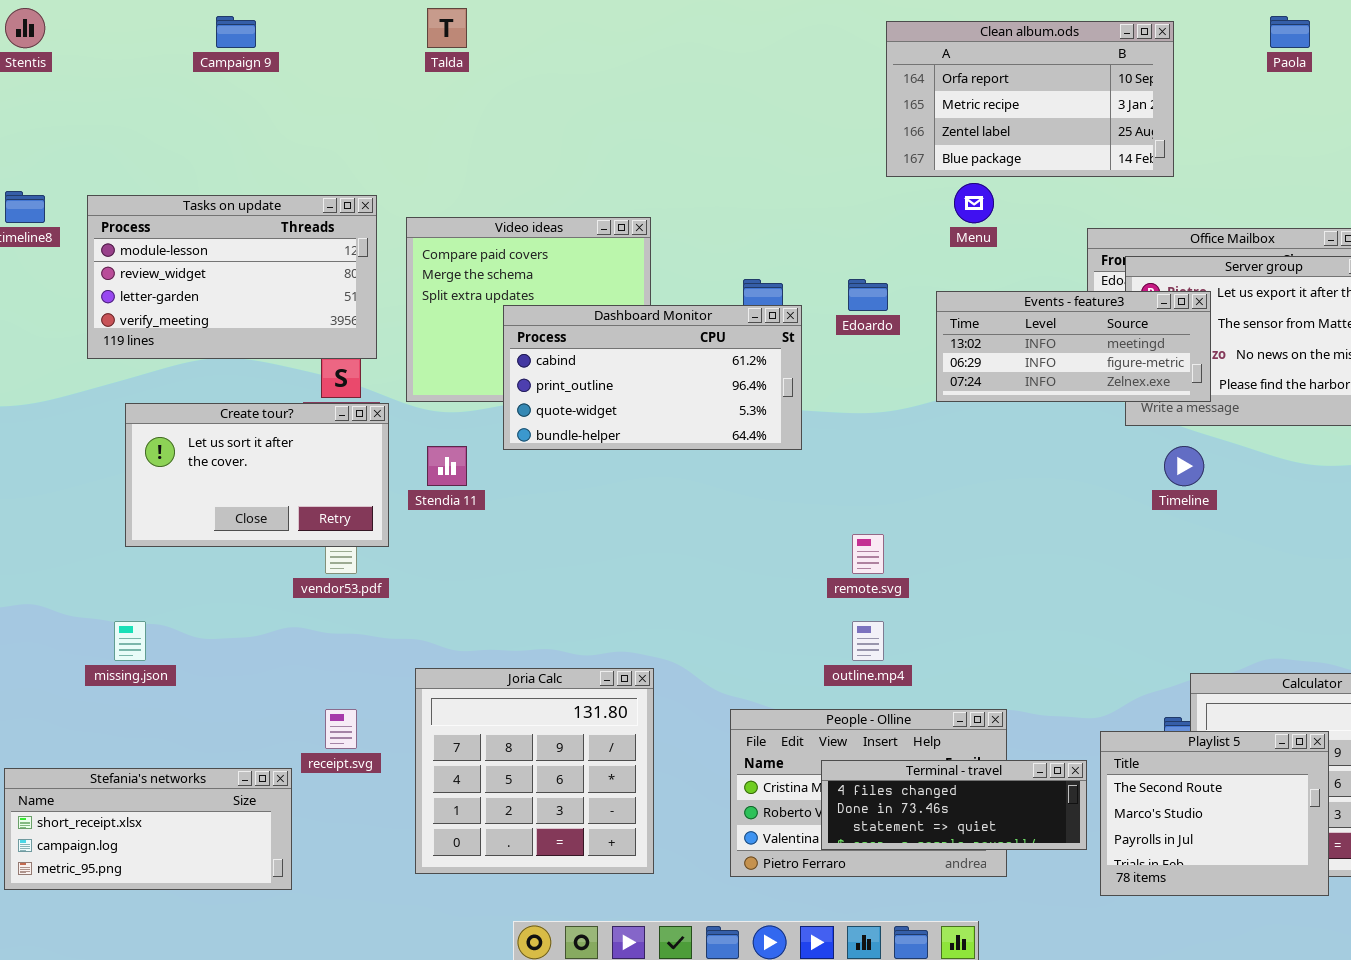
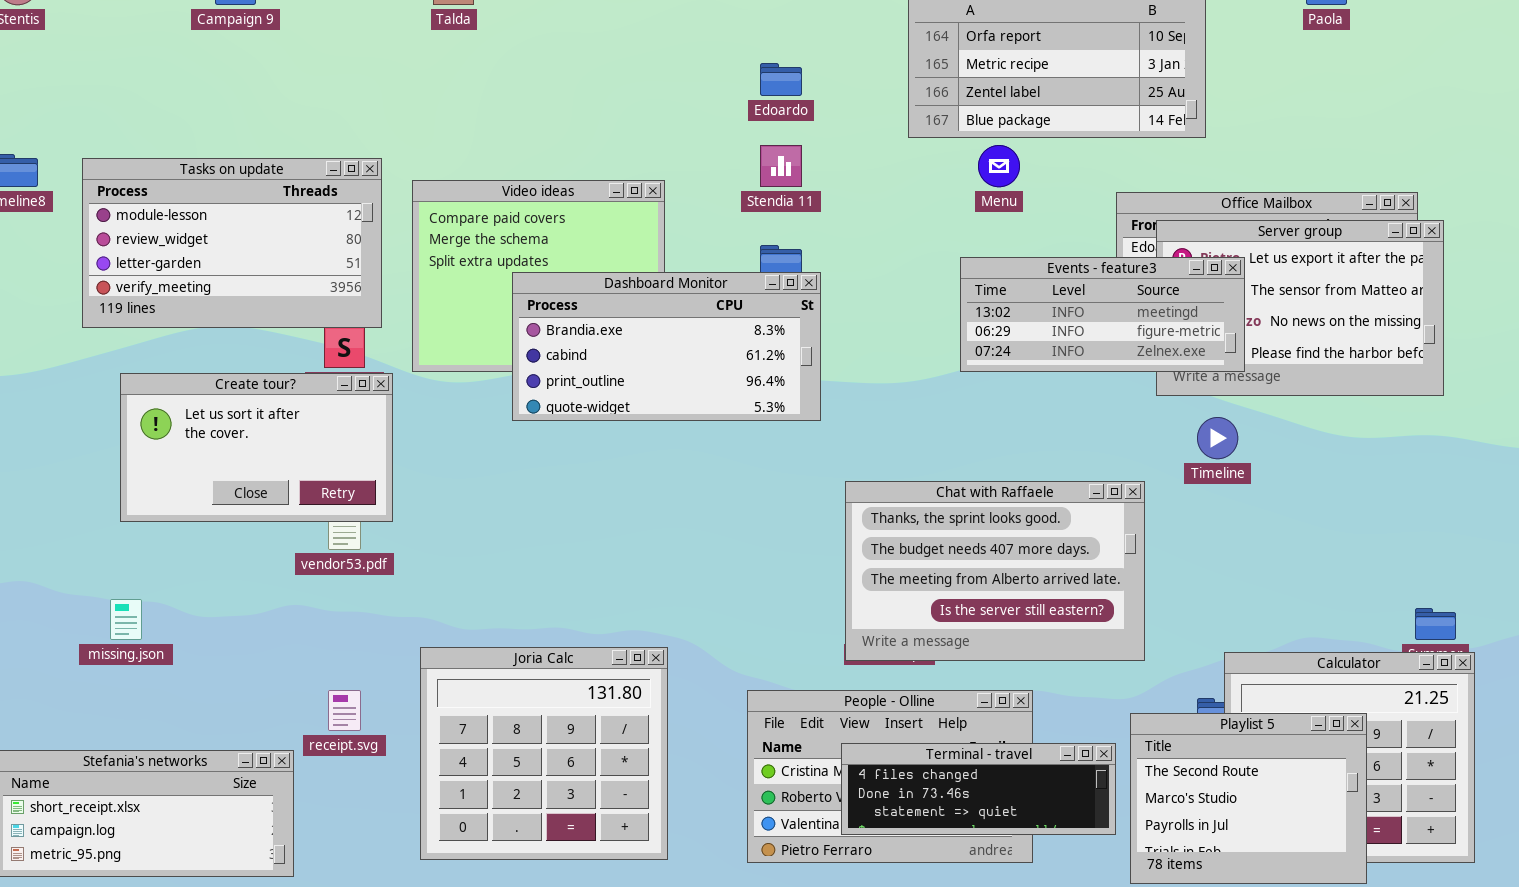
Edoardo: [848,279,888,311] -> [760,63,802,96], moved
Dashboard Monitor: [503,305,802,450] -> [512,272,821,421], scrolled up 1 row
Stendia 11: [427,446,467,486] -> [760,145,802,187], moved
Chat with Raffaele: none -> [845,481,1145,661], opened

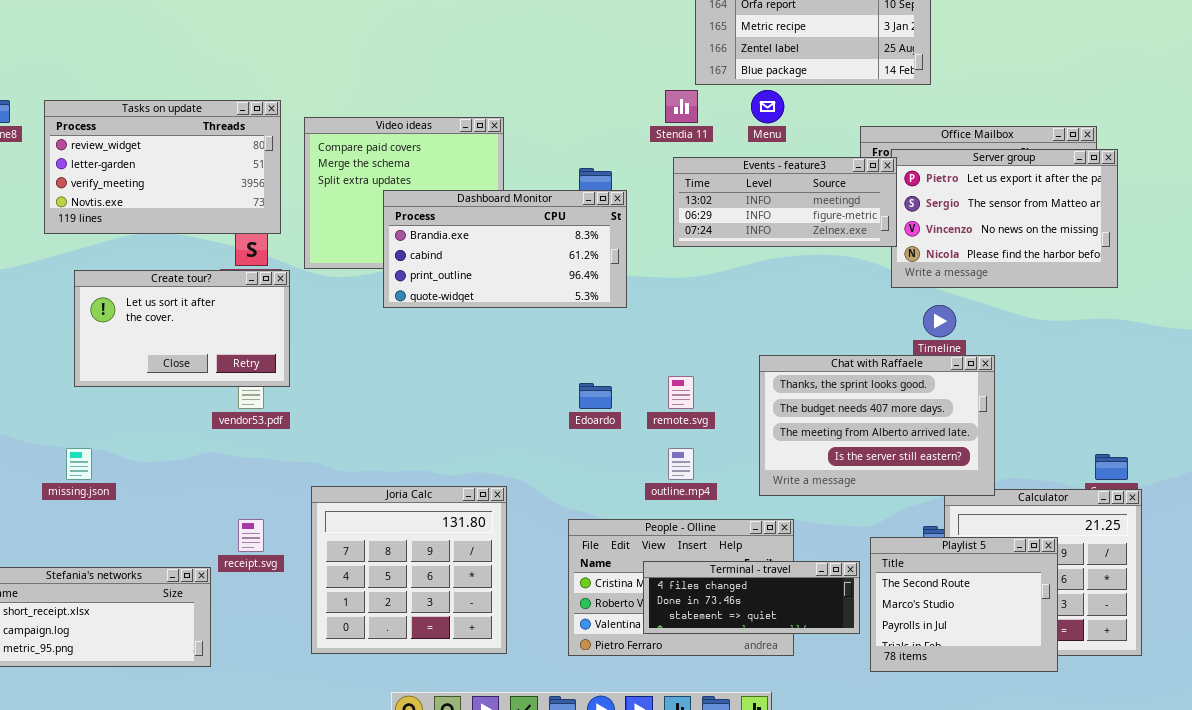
Edoardo: [760,63,802,96] -> [579,383,612,409], moved
Stendia 11: [760,145,802,187] -> [665,90,698,123], moved
Tasks on update: [82,158,382,328] -> [44,100,281,234], scrolled down 1 row
Events - feature3: [960,257,1245,372] -> [673,157,897,247], moved
Chat with Raffaele: [845,481,1145,661] -> [759,355,995,496], moved

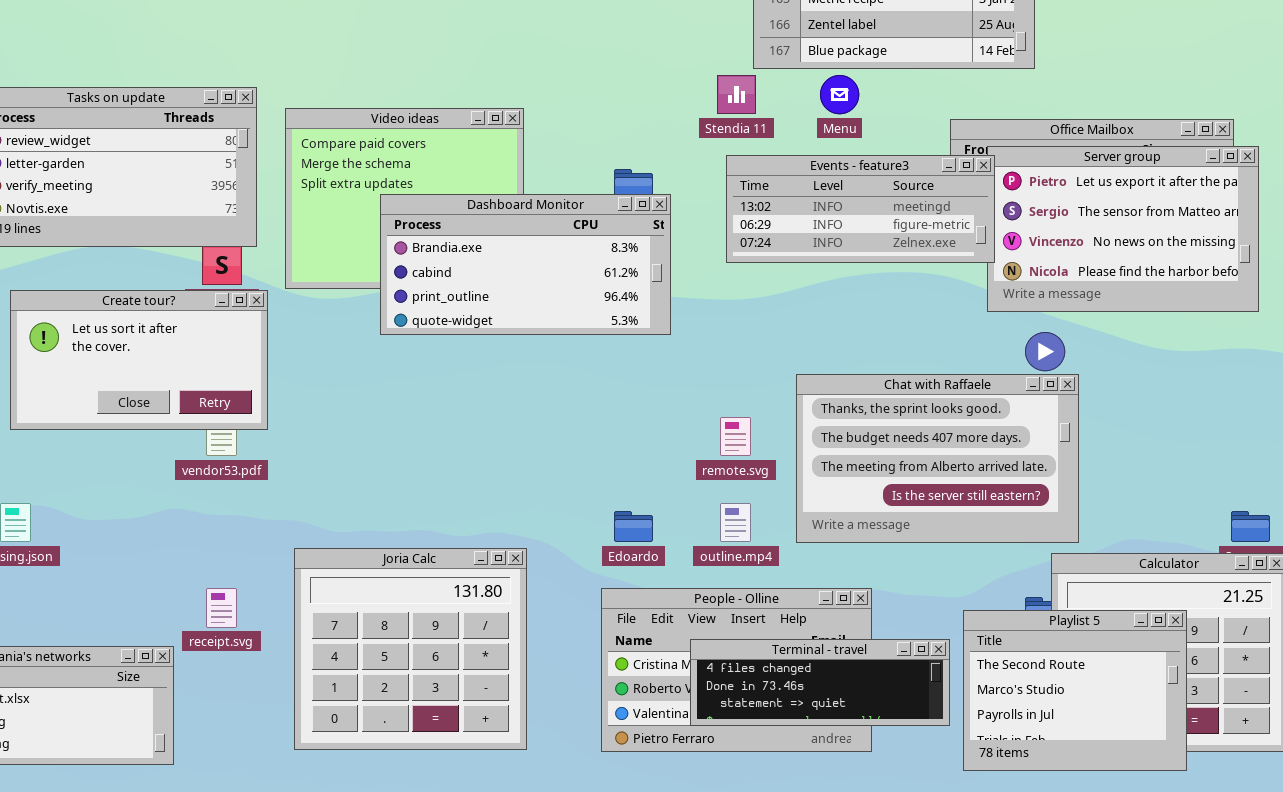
Chat with Raffaele: [759,355,995,496] -> [796,374,1079,543], moved
Edoardo: [579,383,612,409] -> [614,511,653,542], moved

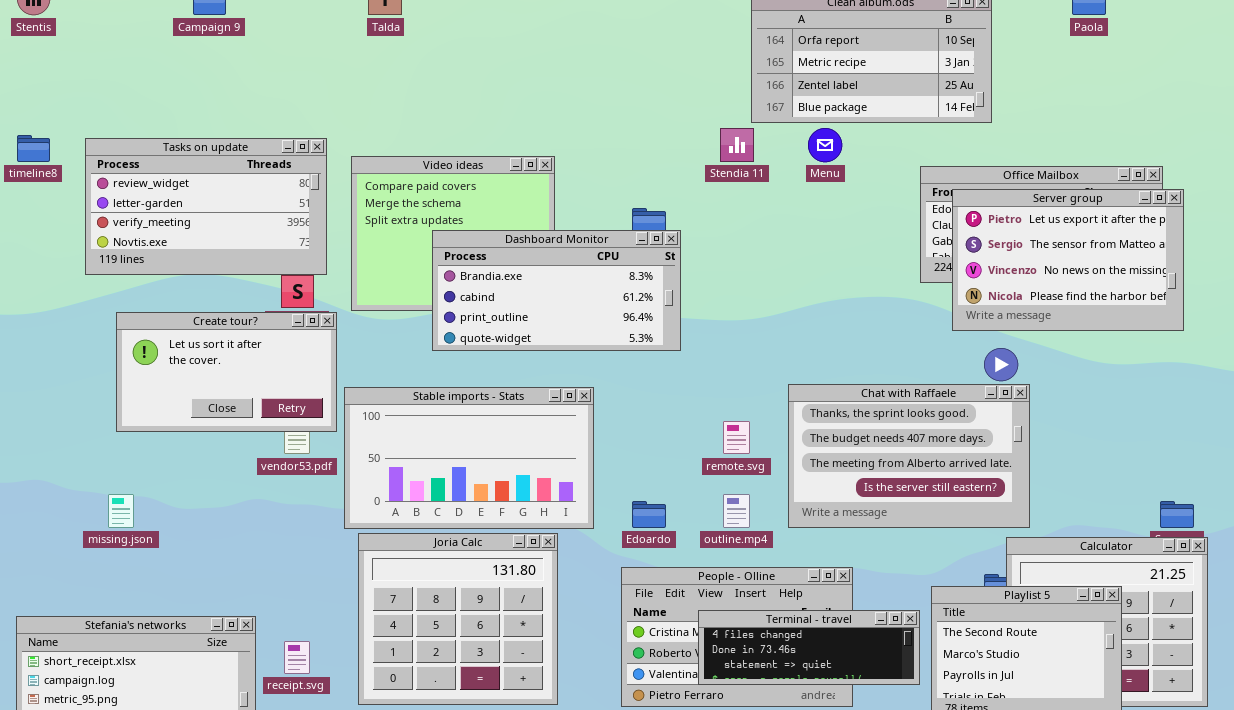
Events - feature3: [726,155,995,263] -> none, closed
Stable imports - Stats: none -> [344,387,594,529], opened
receipt.svg: [206,588,237,628] -> [284,641,310,674], moved

